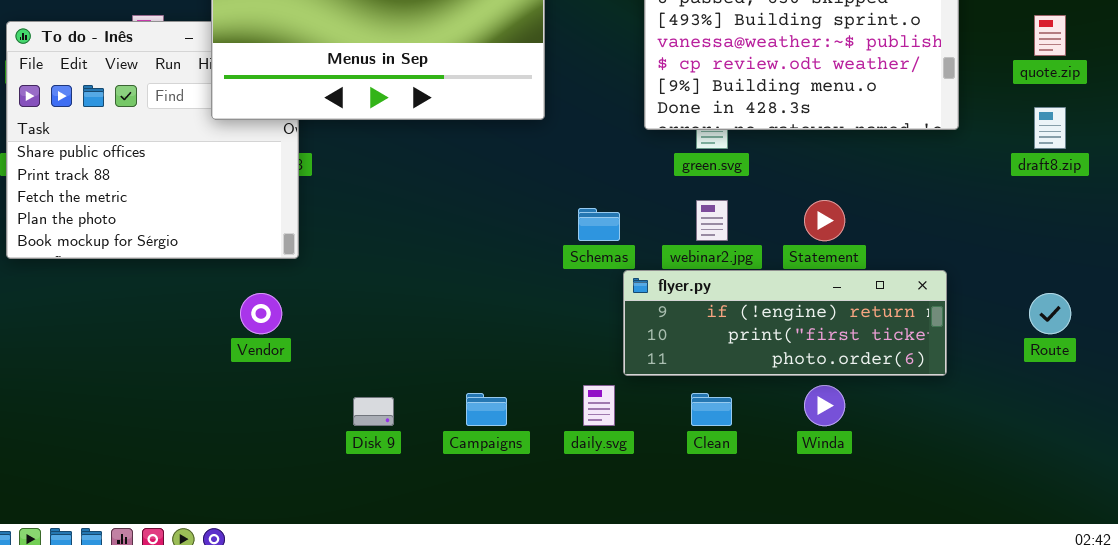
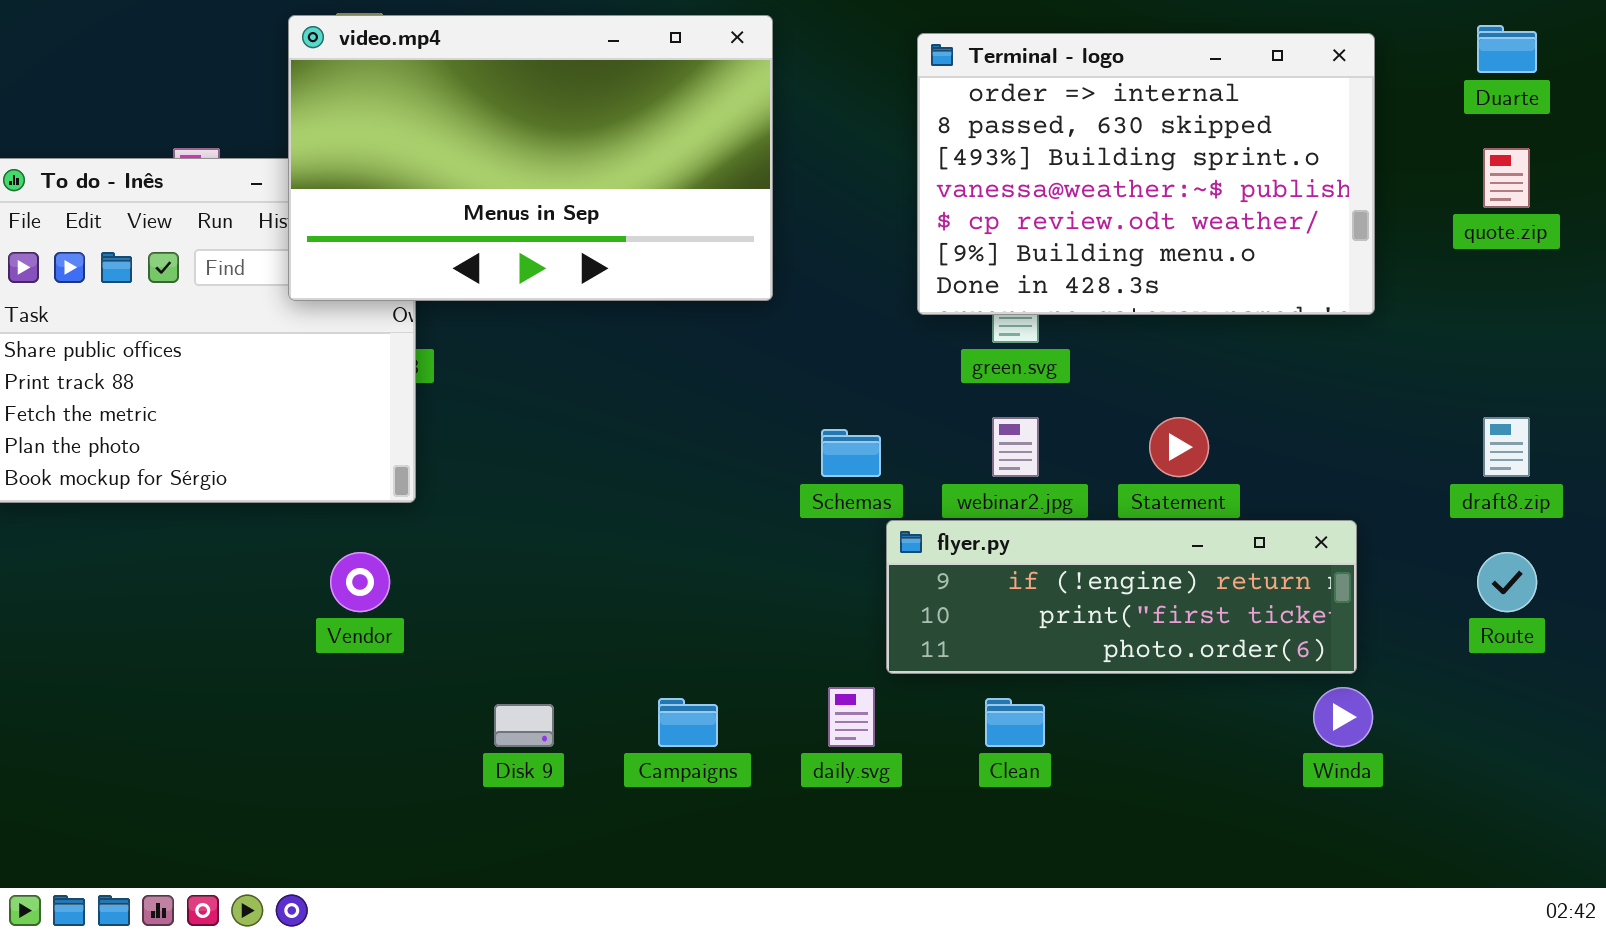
draft8.zip: [1034,107,1066,149] -> [1483,417,1530,477], moved
Winda: [804,385,845,426] -> [1313,687,1373,747], moved

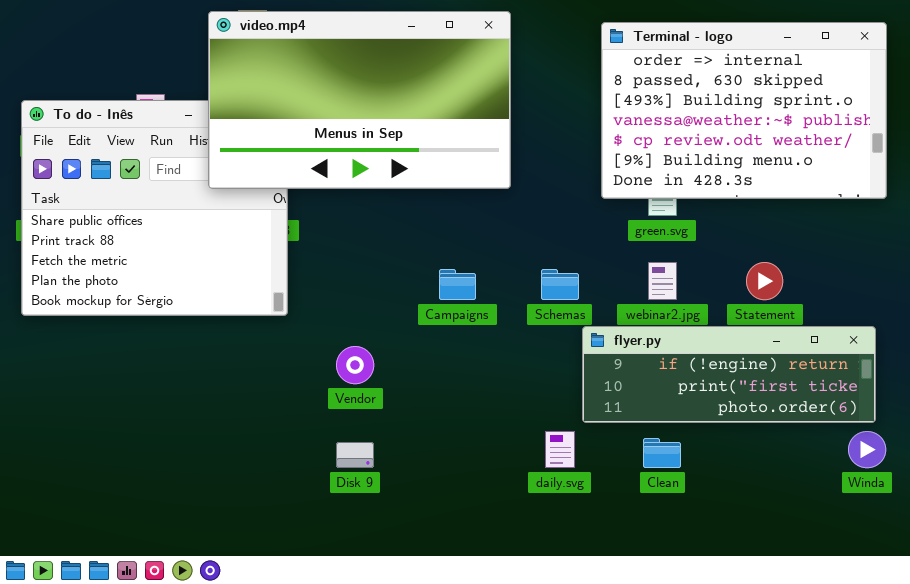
Vendor: [330,552,390,612] -> [336,346,374,384], moved
Campaigns: [658,698,718,747] -> [439,269,476,300], moved

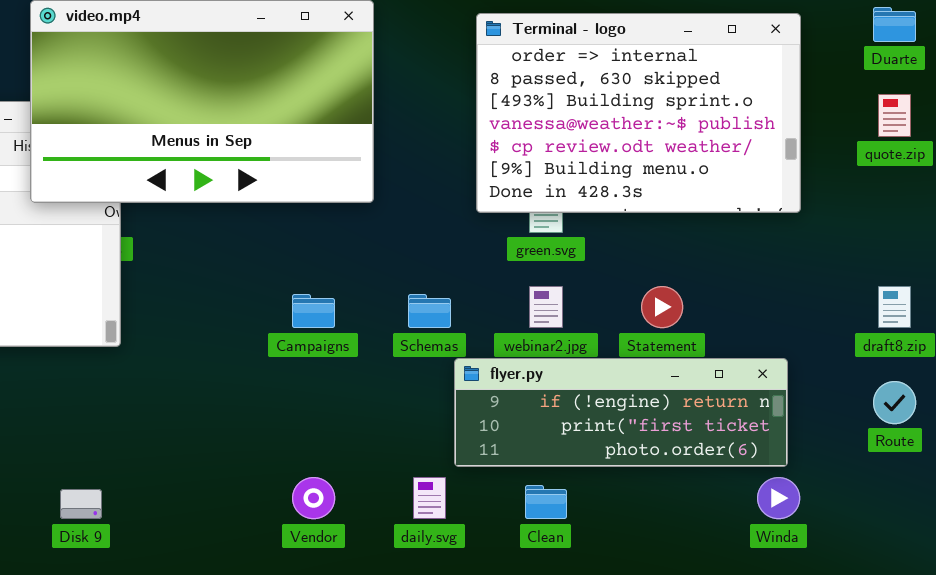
Vendor: [336,346,374,384] -> [292,477,335,519], moved
Disk 9: [336,442,374,468] -> [60,489,102,519], moved

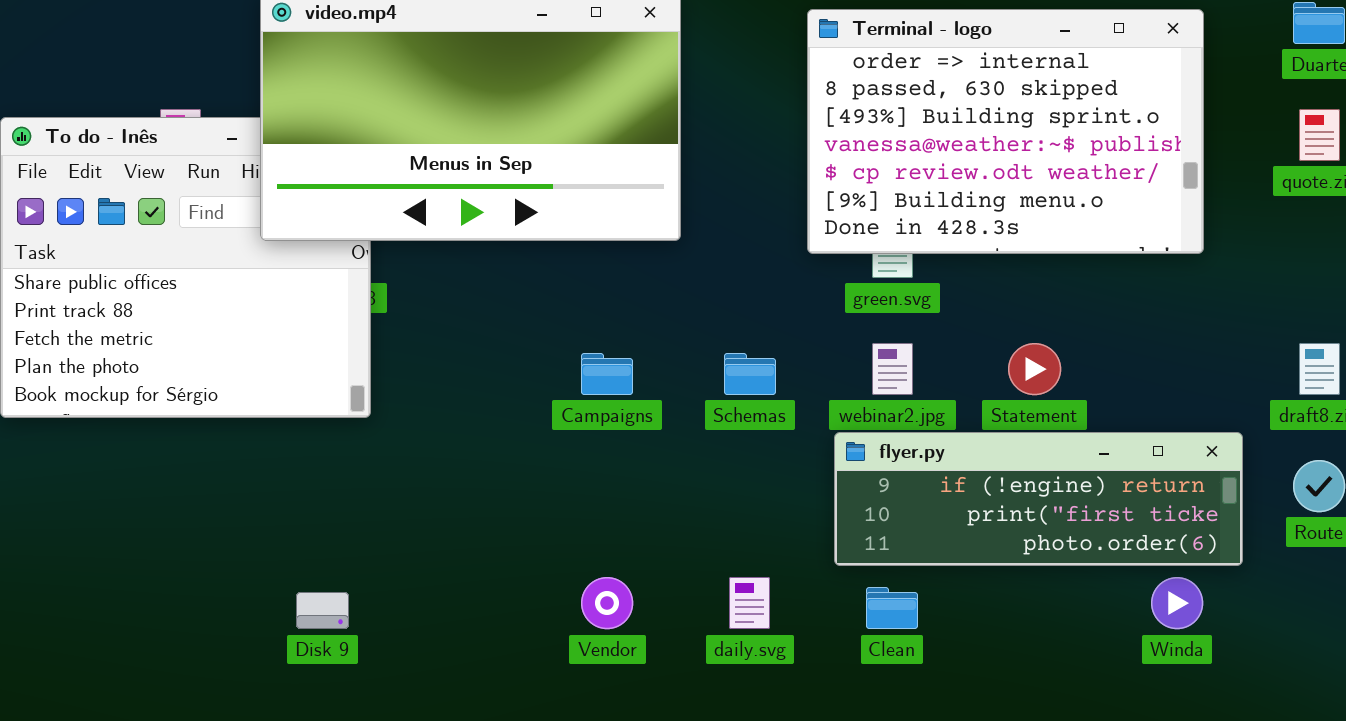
flyer.py: [454,358,788,467] -> [834,432,1243,566], moved

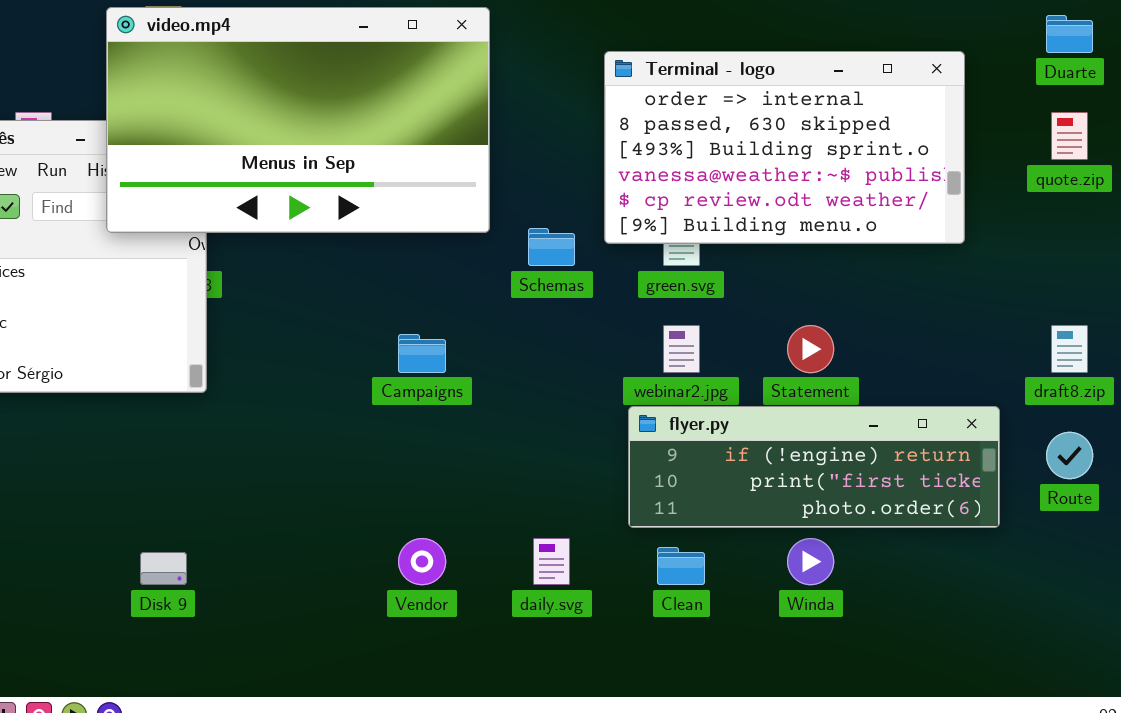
Terminal - logo: [807,9,1204,254] -> [604,51,965,244], resized
Schemas: [724,353,776,395] -> [528,228,575,266], moved
Winda: [1151,577,1203,629] -> [787,538,834,585], moved

